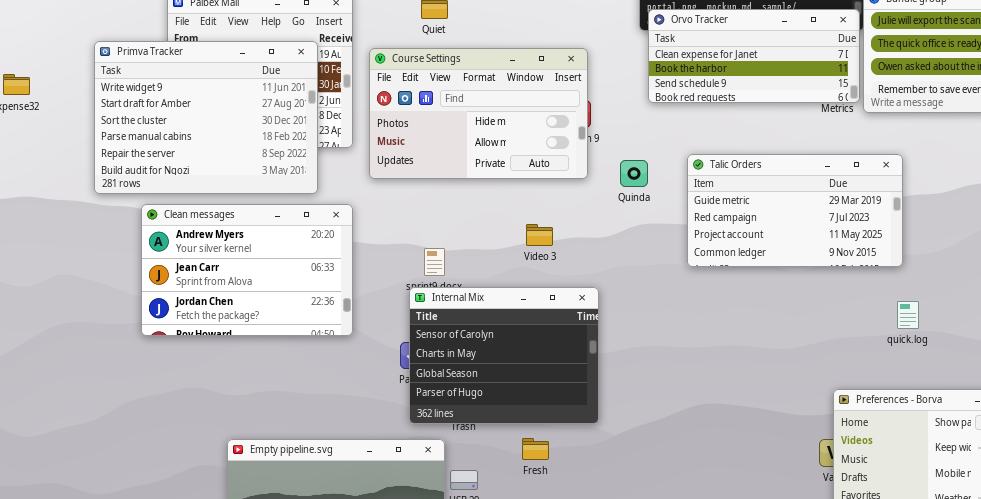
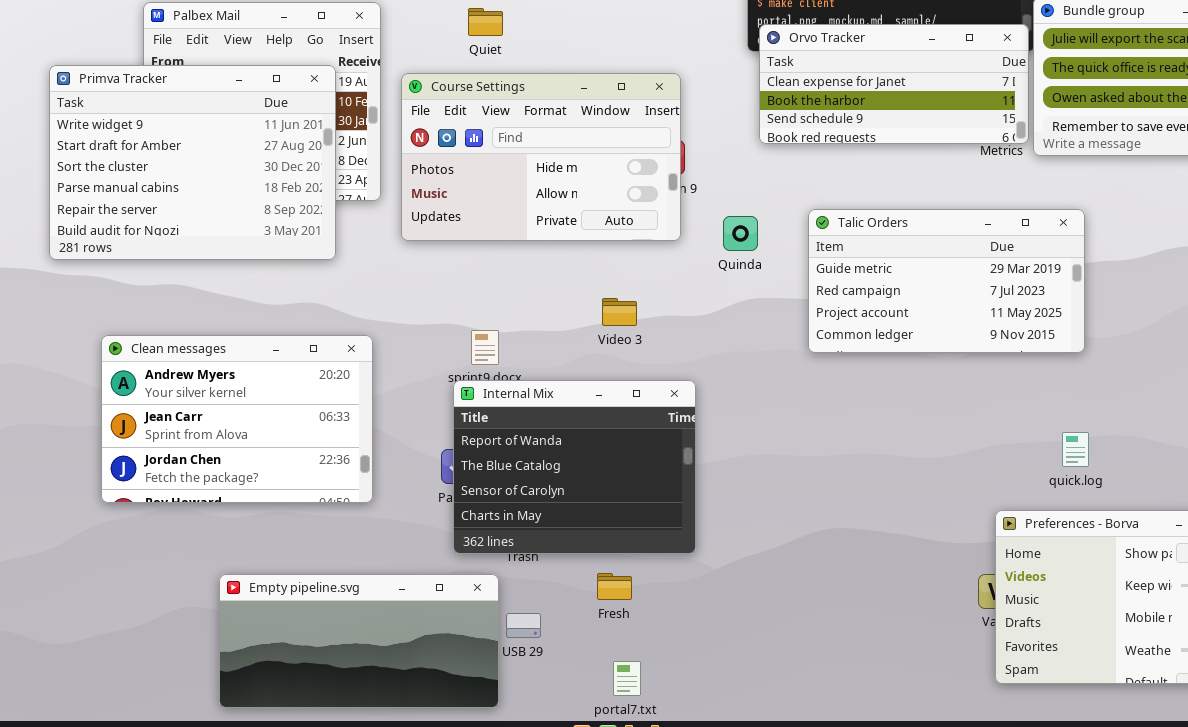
Clean messages: [141,204,353,336] -> [101,335,373,503], moved
Internal Mix: [409,287,599,424] -> [453,380,696,554], scrolled up 2 rows
quick.log: [897,301,919,329] -> [1062,432,1089,467], moved

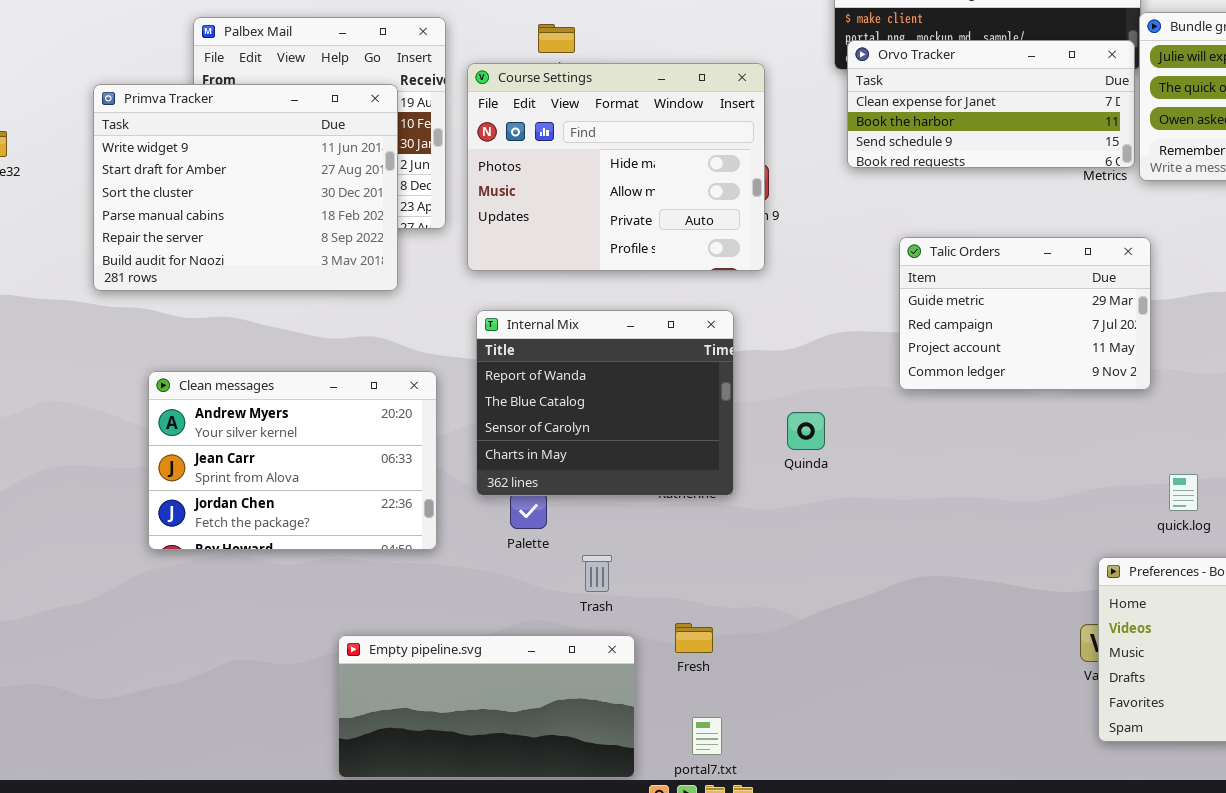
Course Settings: [401,73,681,241] -> [467,63,765,271], resized
Talic Orders: [808,209,1085,353] -> [899,237,1151,390], resized
Quinda: [723,216,758,251] -> [787,412,825,450], moved
Internal Mix: [453,380,696,554] -> [476,310,734,496], moved
Empty pipeline.svg: [219,574,499,708] -> [338,635,635,778], moved

